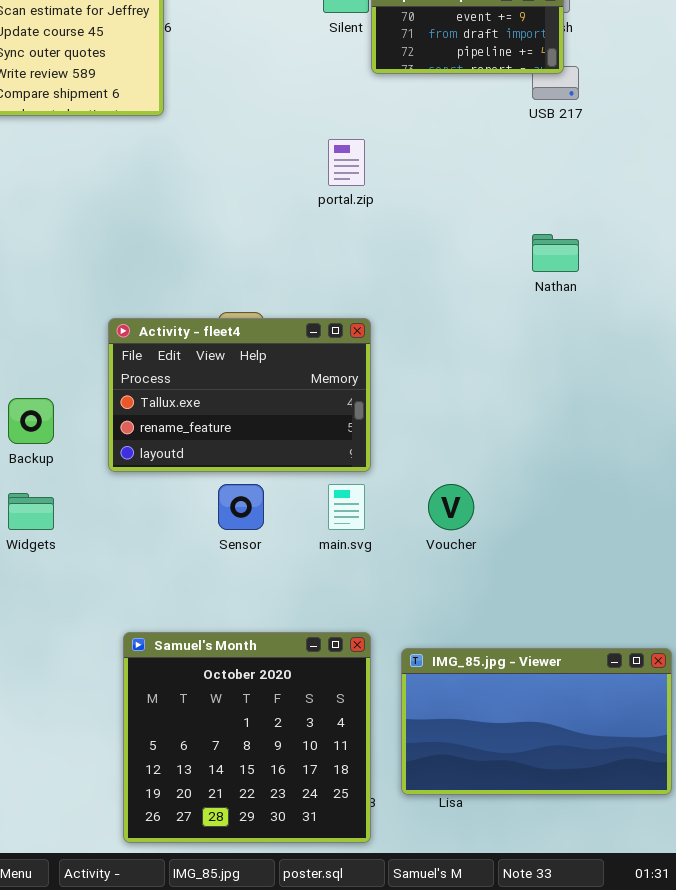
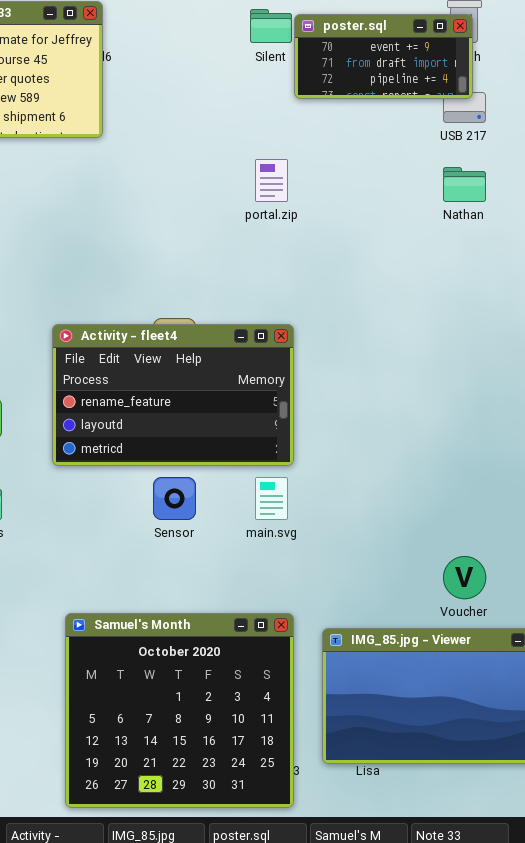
Nathan: [532,234,579,272] -> [443,167,486,202], moved
Activity - fleet4: [108,318,371,472] -> [52,324,294,466], scrolled down 1 row
Voucher: [428,484,474,530] -> [443,556,486,599], moved

